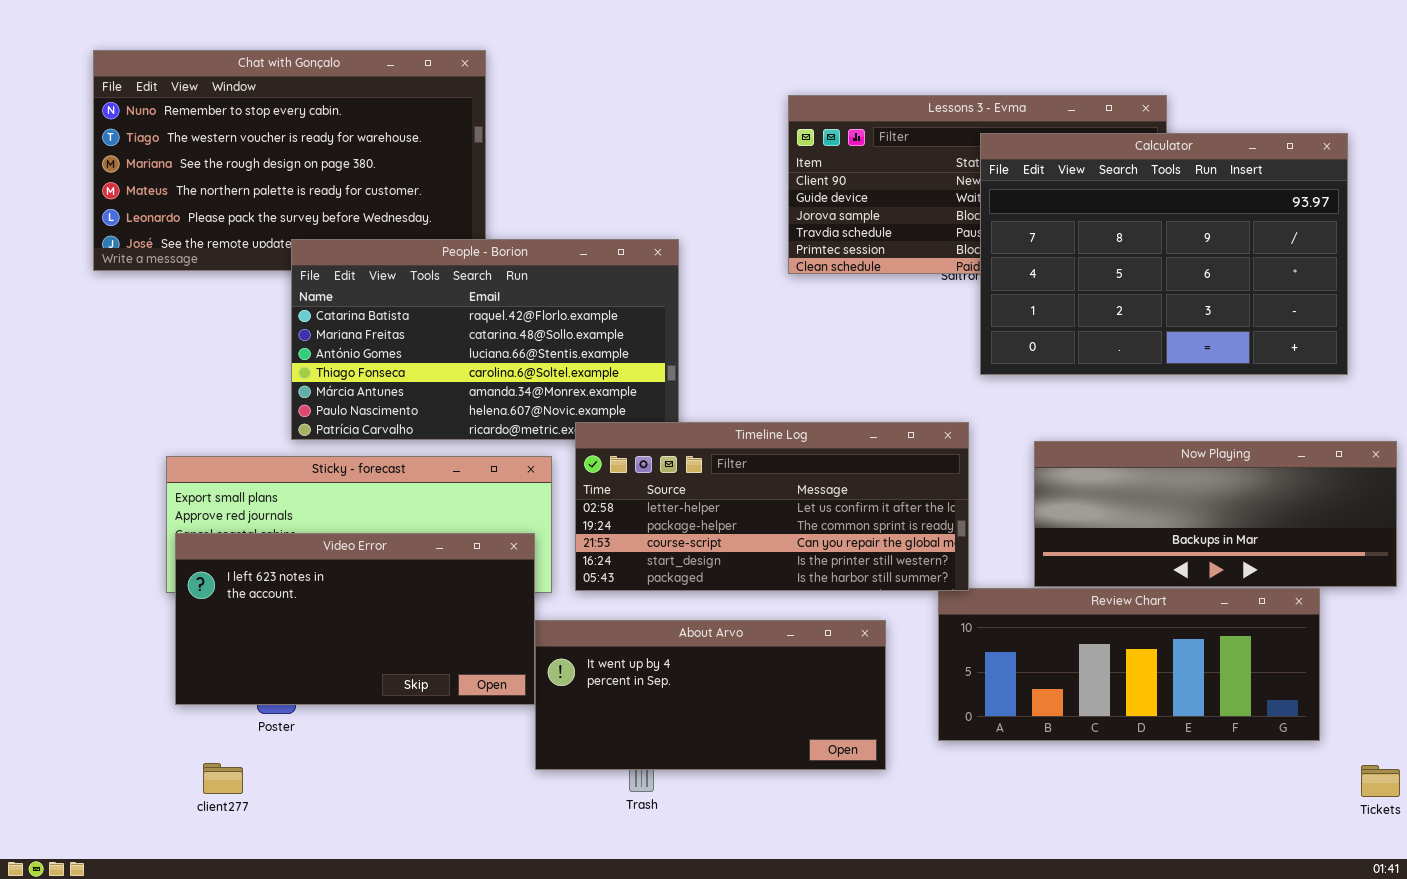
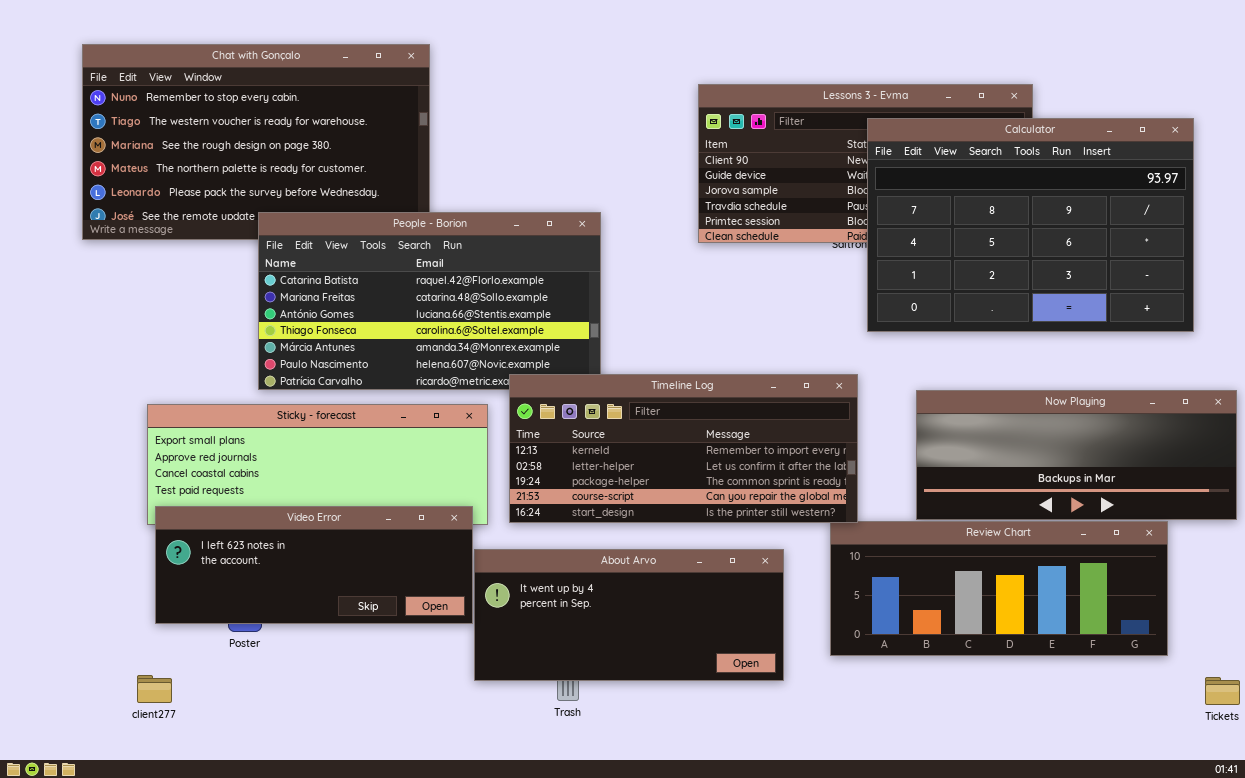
Timeline Log: [575,422,969,591] -> [509,374,858,523], scrolled up 1 row
Video Error: [175,533,535,705] -> [155,506,473,624], resized
client277: [203,763,243,794] -> [137,675,172,703], moved

